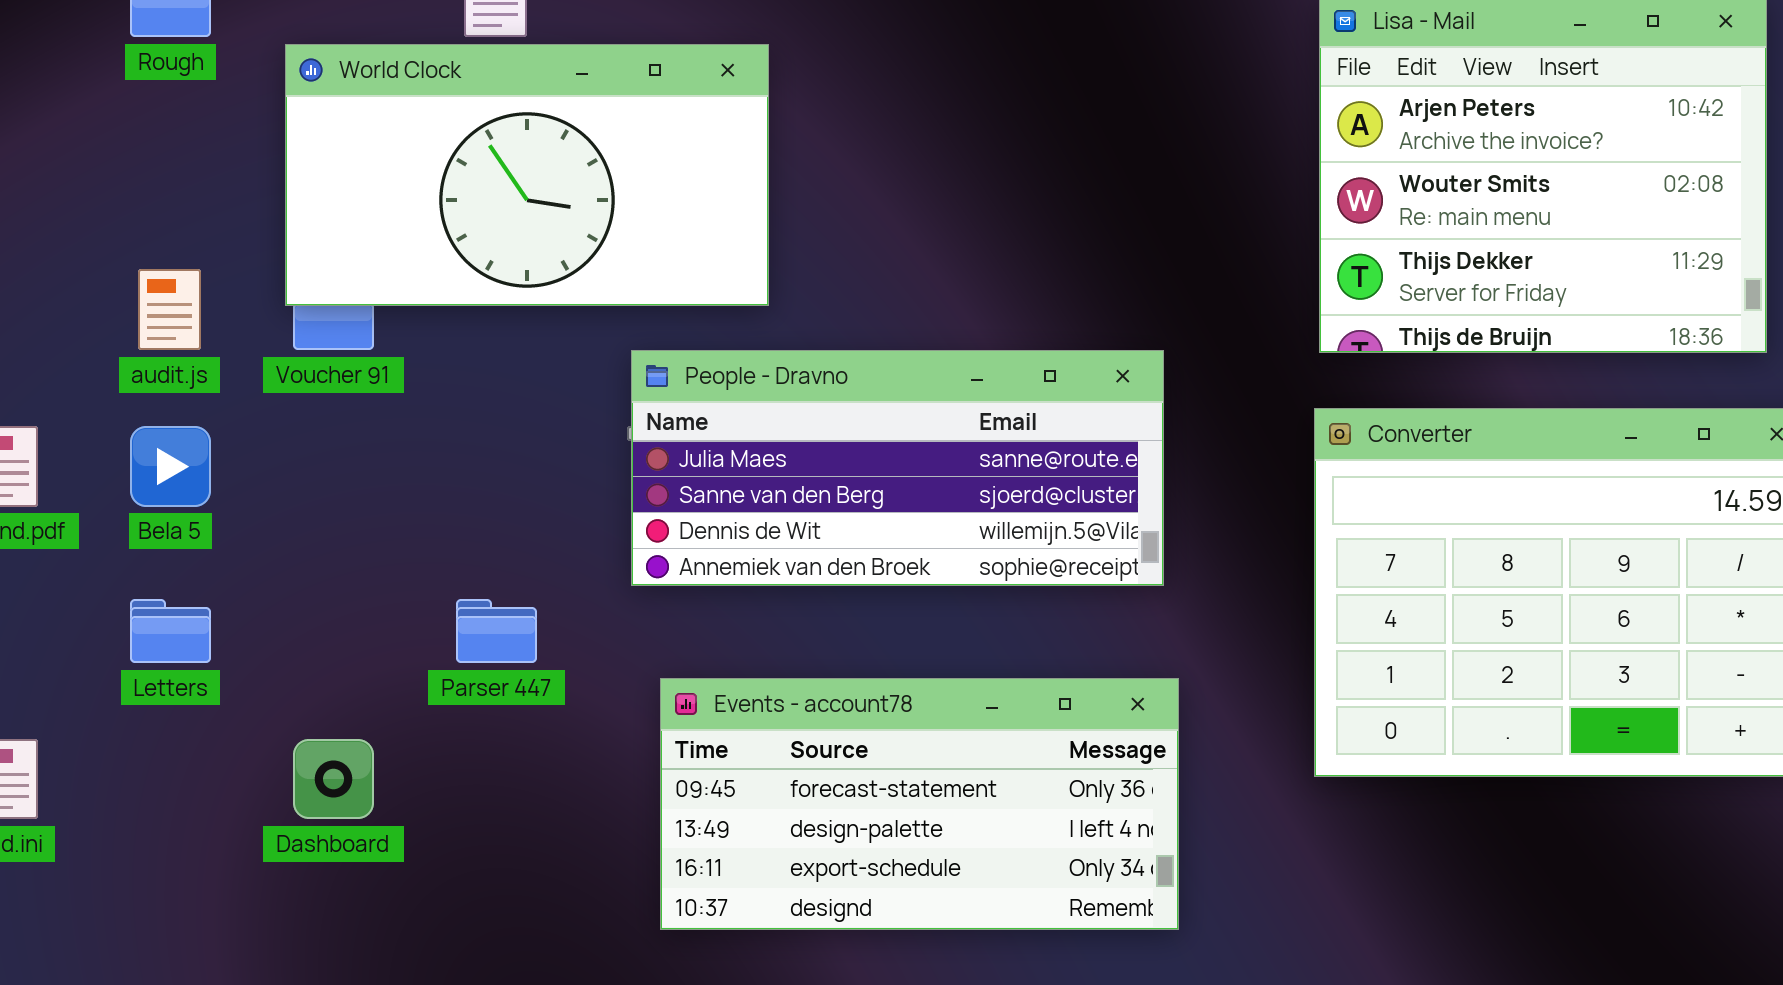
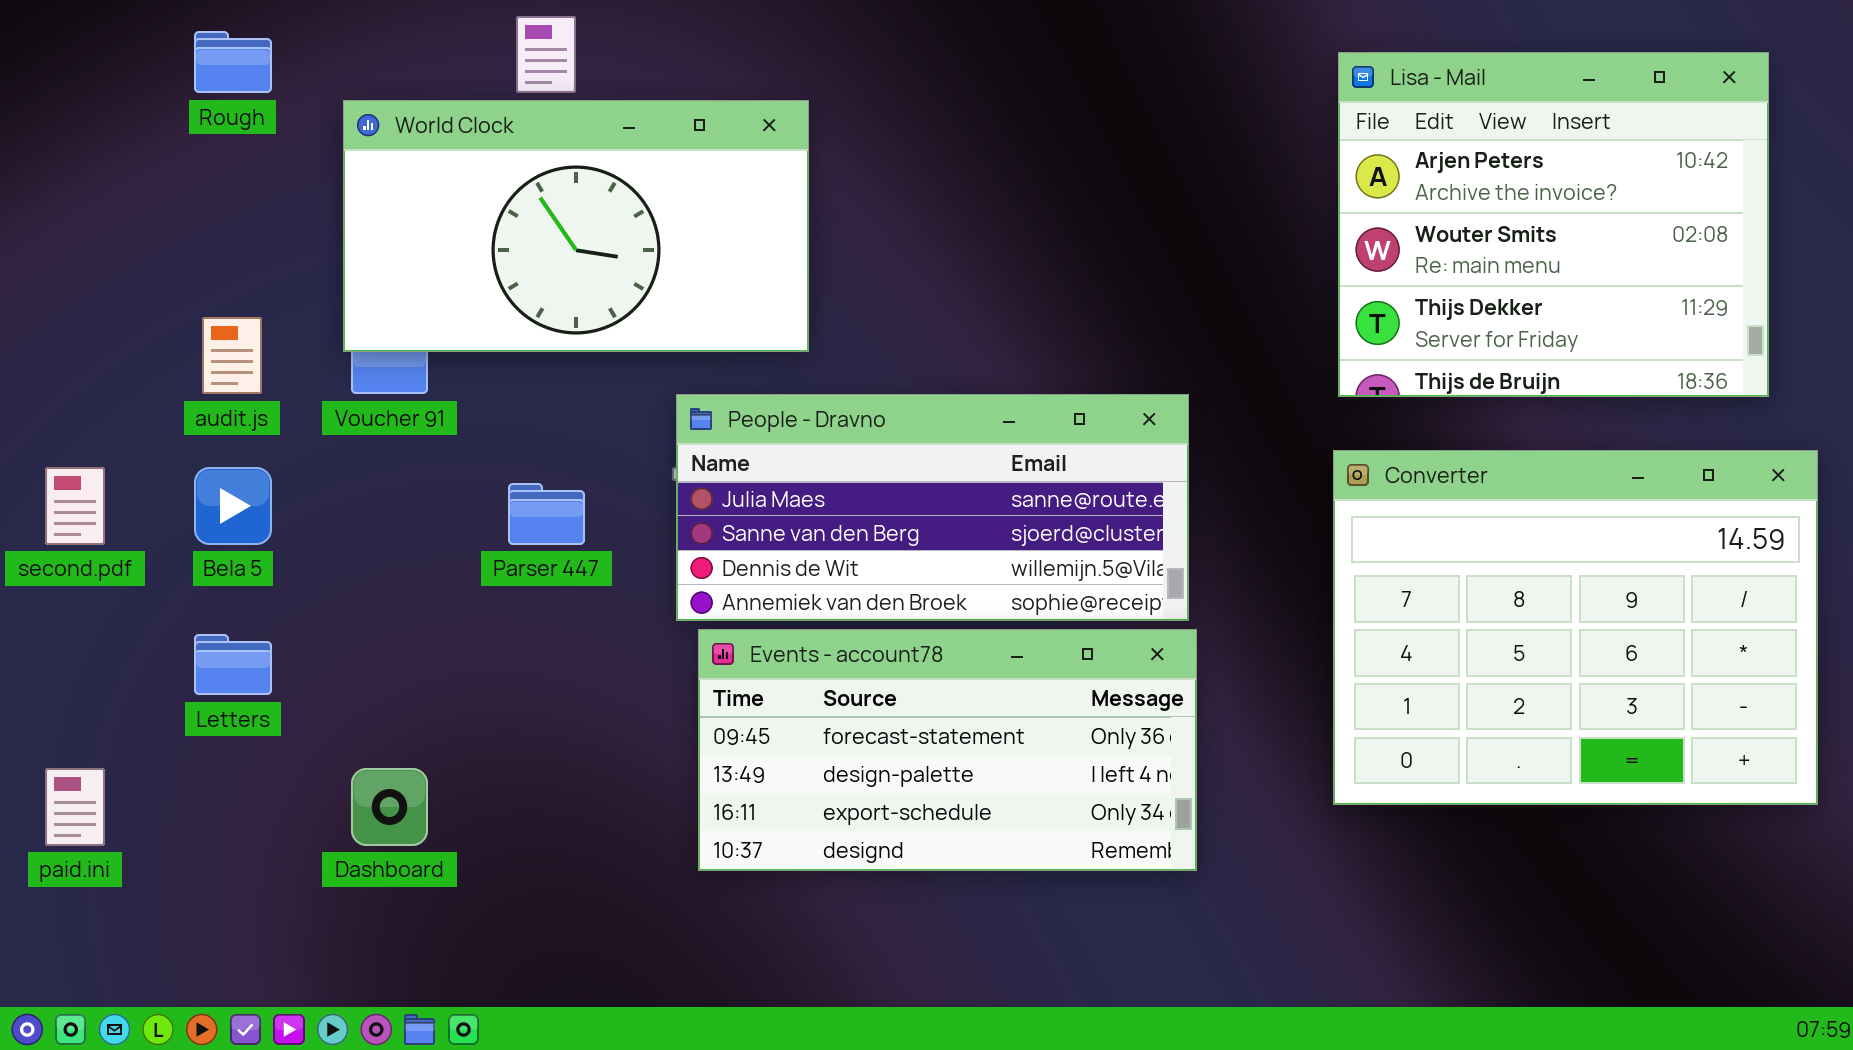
Parser 447: [456,599,537,663] -> [508,483,585,545], moved
Events - account78: [660,678,1179,930] -> [698,629,1197,871], moved

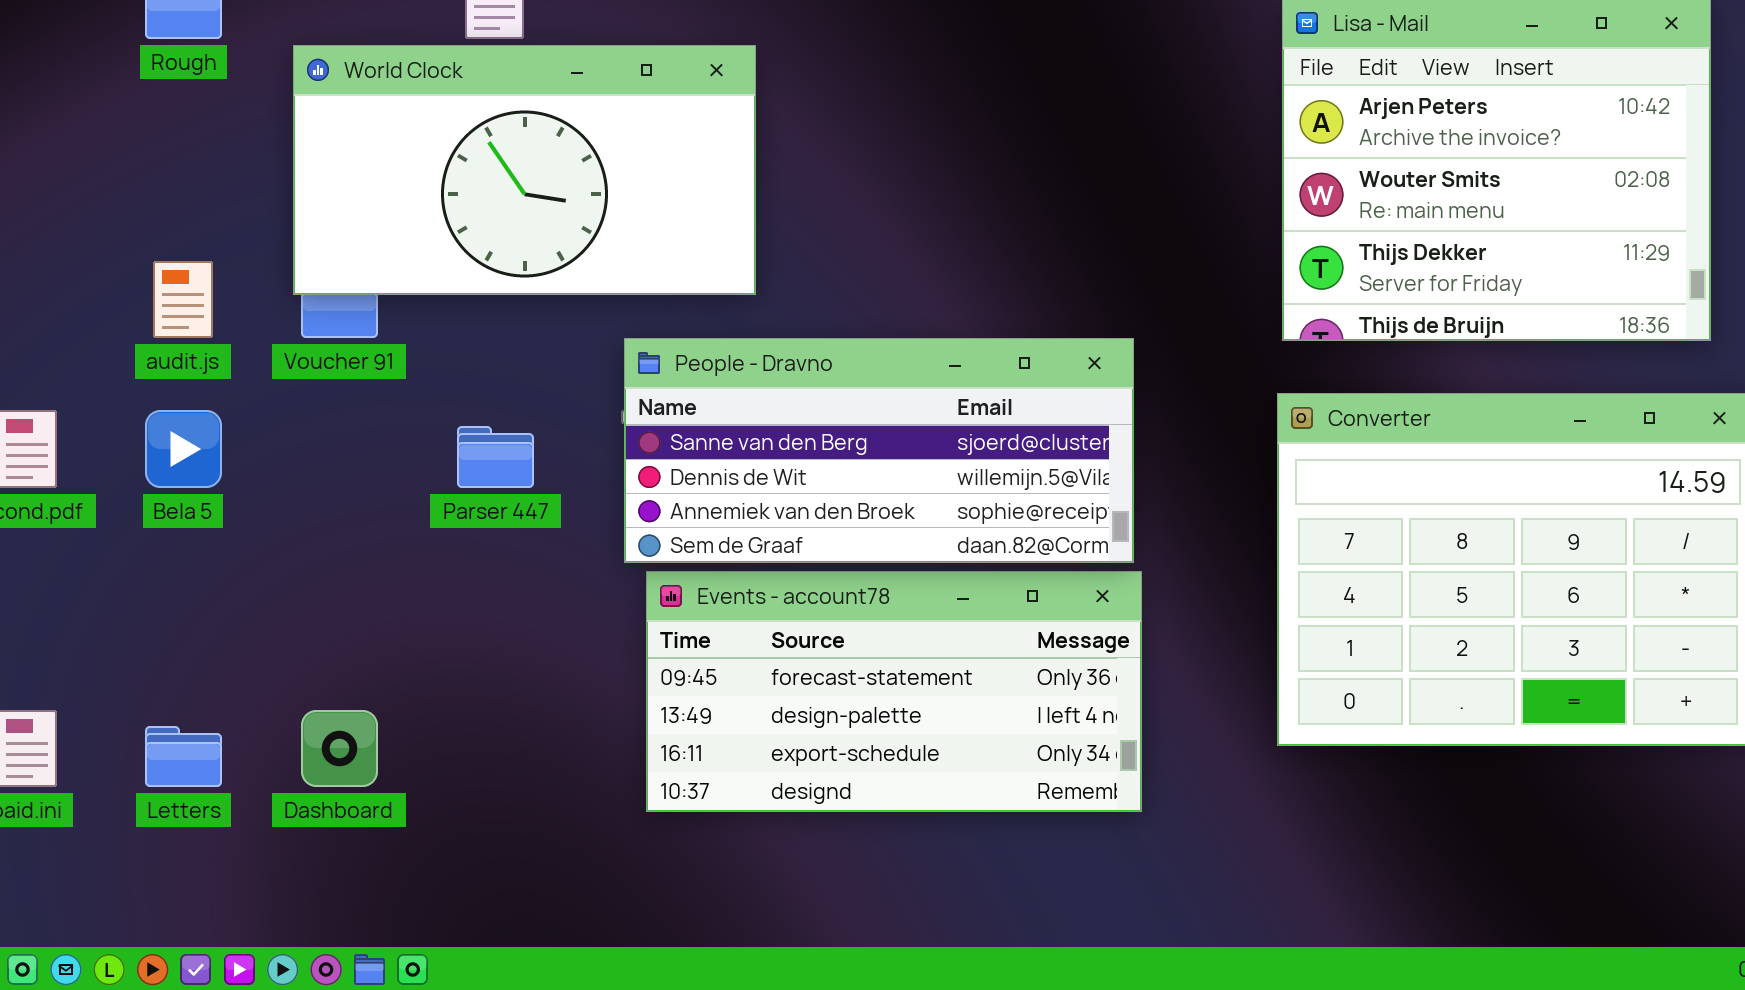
People - Dravno: [676,394,1189,621] -> [624,338,1134,563], scrolled down 1 row
Letters: [194,634,272,695] -> [145,726,222,787], moved

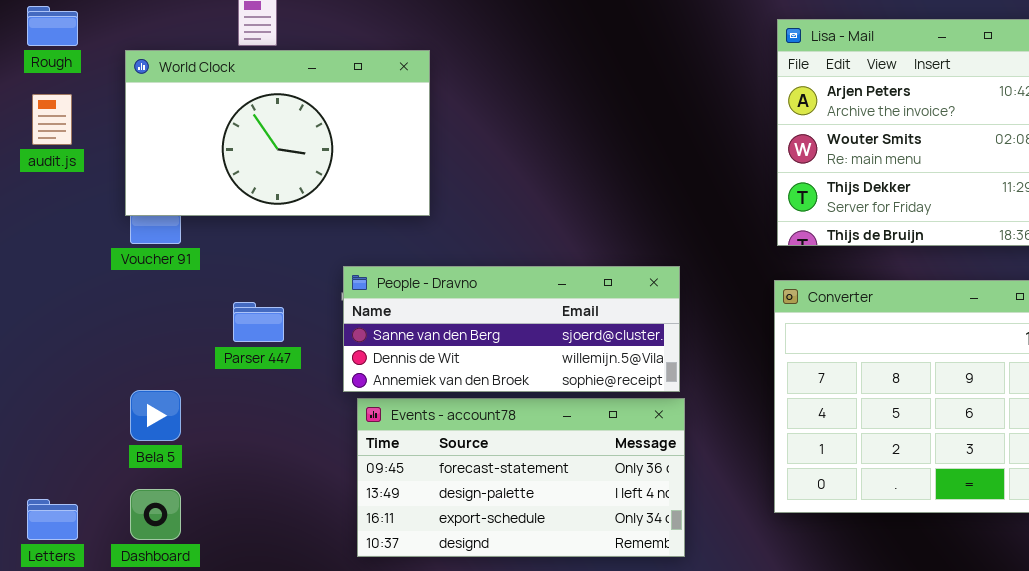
audit.js: [153,261,213,338] -> [32,94,72,145], moved
People - Dravno: [624,338,1134,563] -> [343,266,680,392], resized
Bela 5: [145,410,222,488] -> [130,390,181,441], moved

